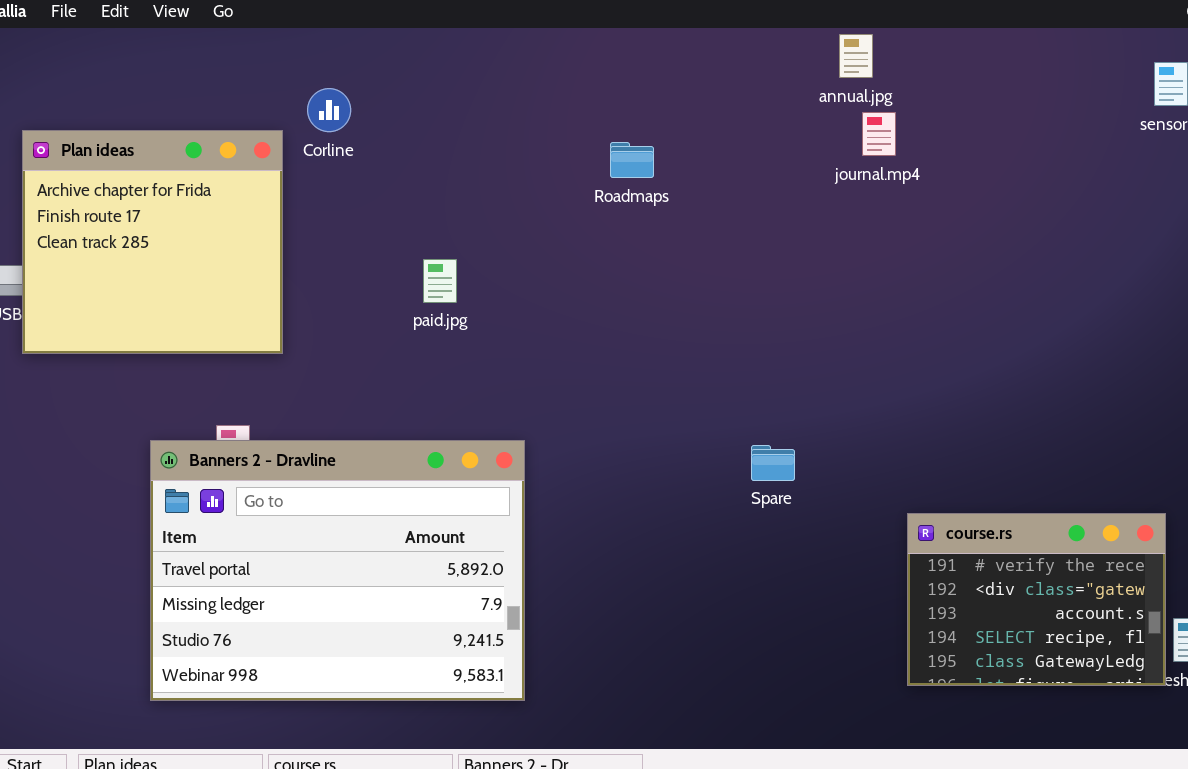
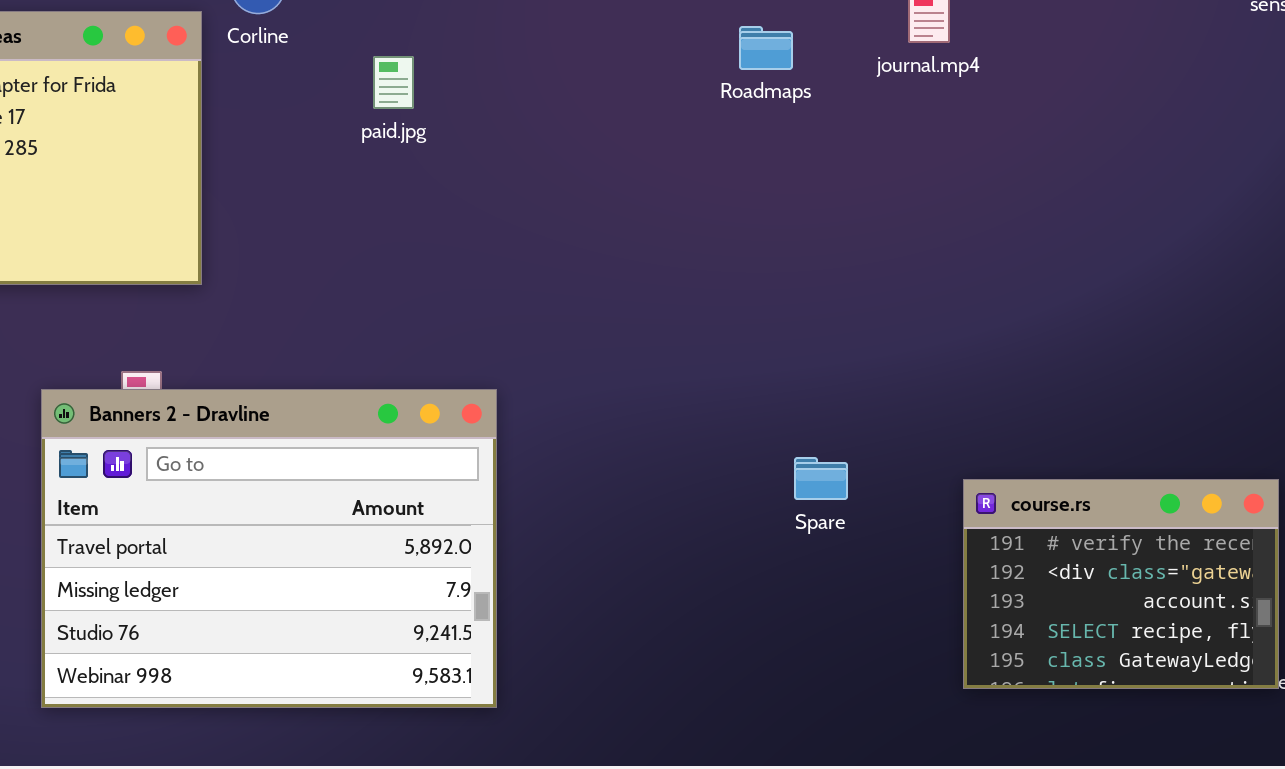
Roadmaps: [610,142,654,178] -> [739,26,793,70], moved
paid.jpg: [423,259,457,303] -> [373,56,414,109], moved
Spare: [751,445,795,481] -> [794,457,848,500], moved

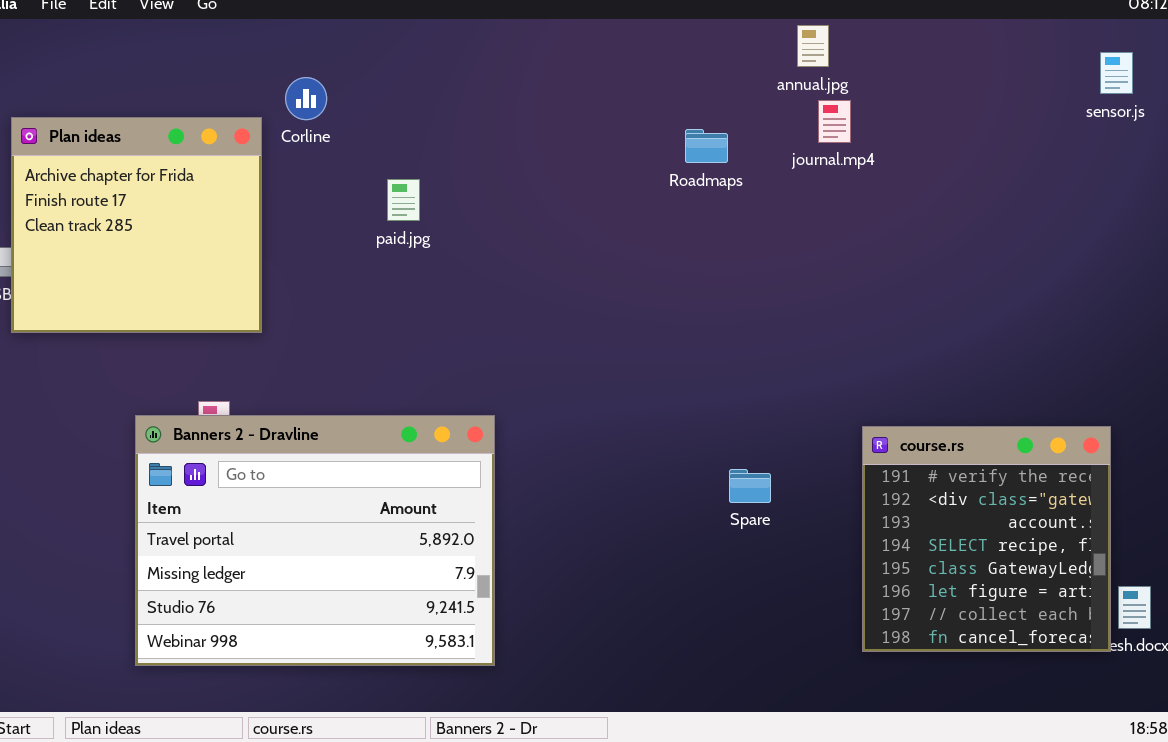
paid.jpg: [373,56,414,109] -> [387,179,420,221], moved
course.rs: [963,479,1279,689] -> [862,426,1111,652], resized

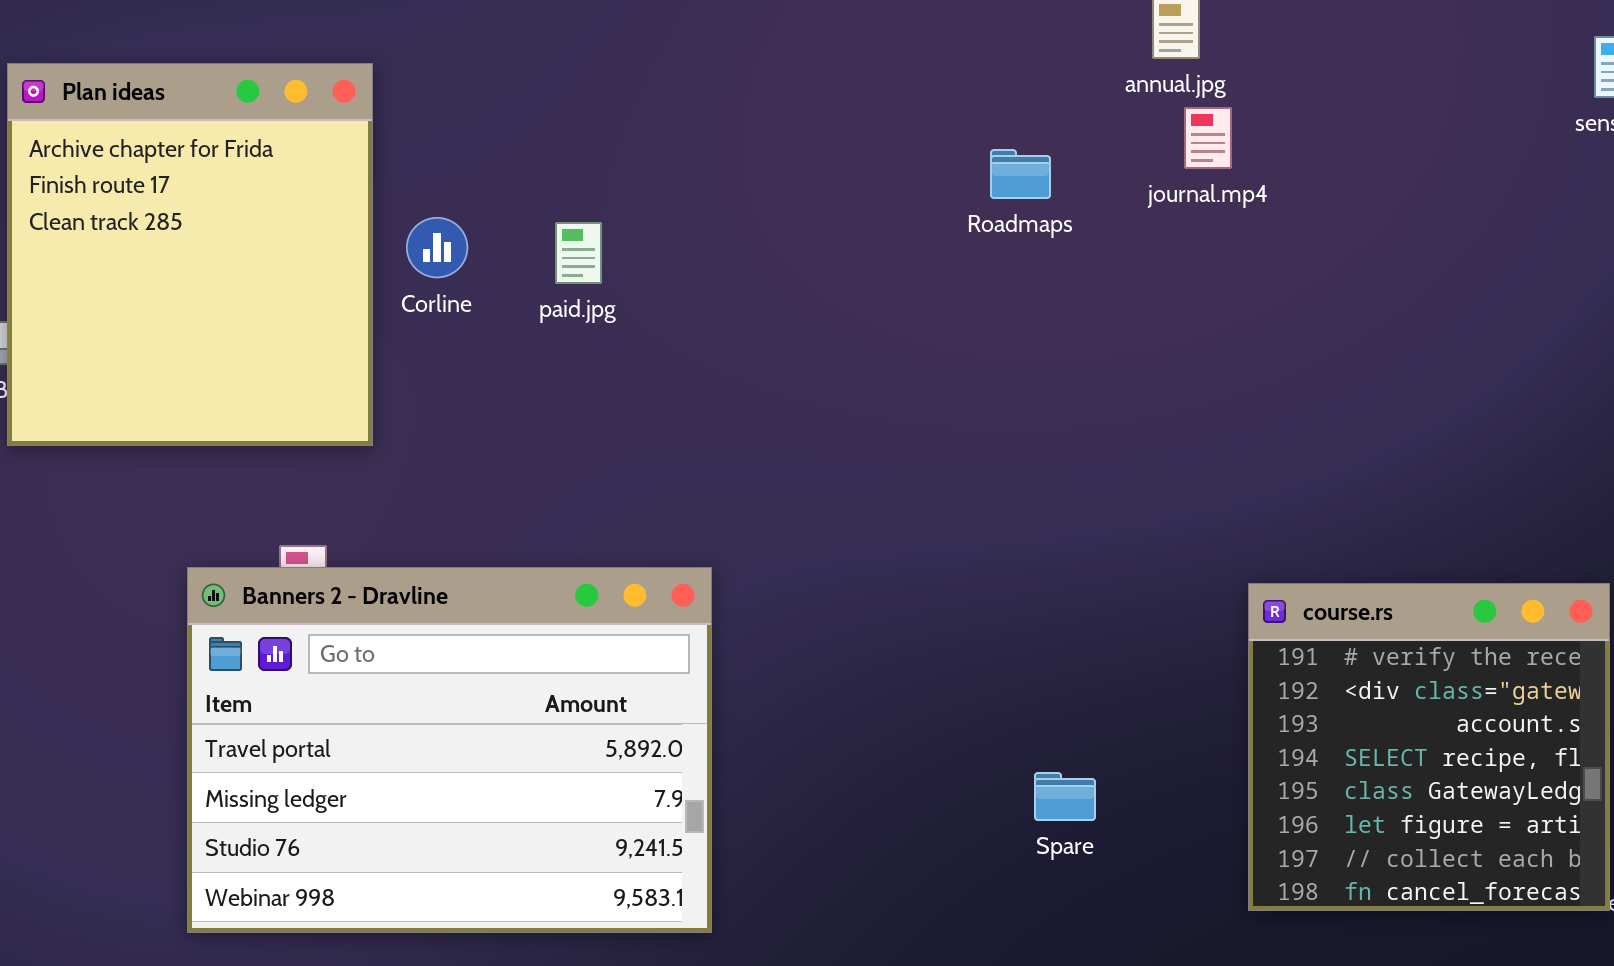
Corline: [285,77,327,120] -> [406,217,468,278], moved
Plan ideas: [11,117,262,333] -> [7,63,373,446], resized
Spare: [729,469,771,503] -> [1034,772,1096,821], moved

